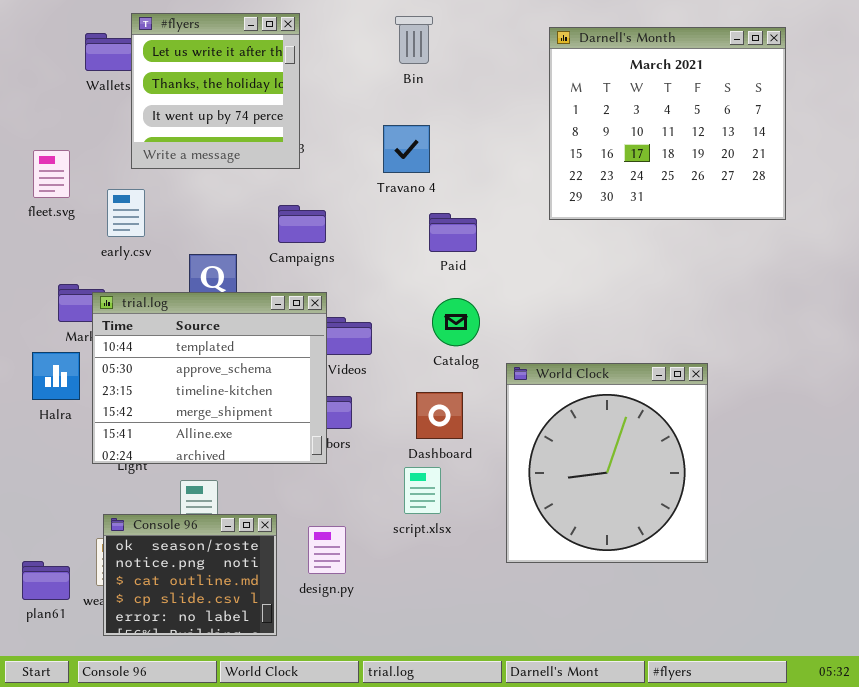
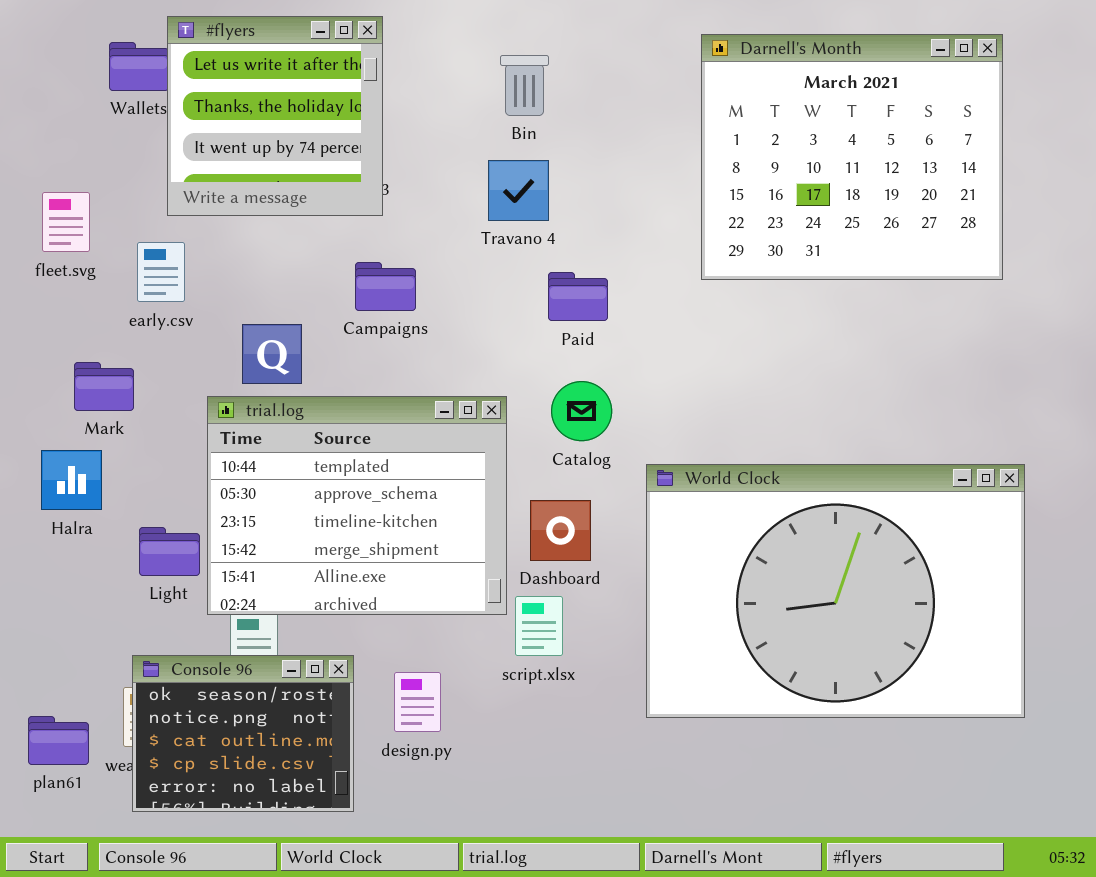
Bin: [395,16,433,64] -> [500,55,549,116], moved
trial.log: [92,292,327,464] -> [207,396,507,615], moved
World Clock: [506,363,708,563] -> [646,464,1025,718], resized

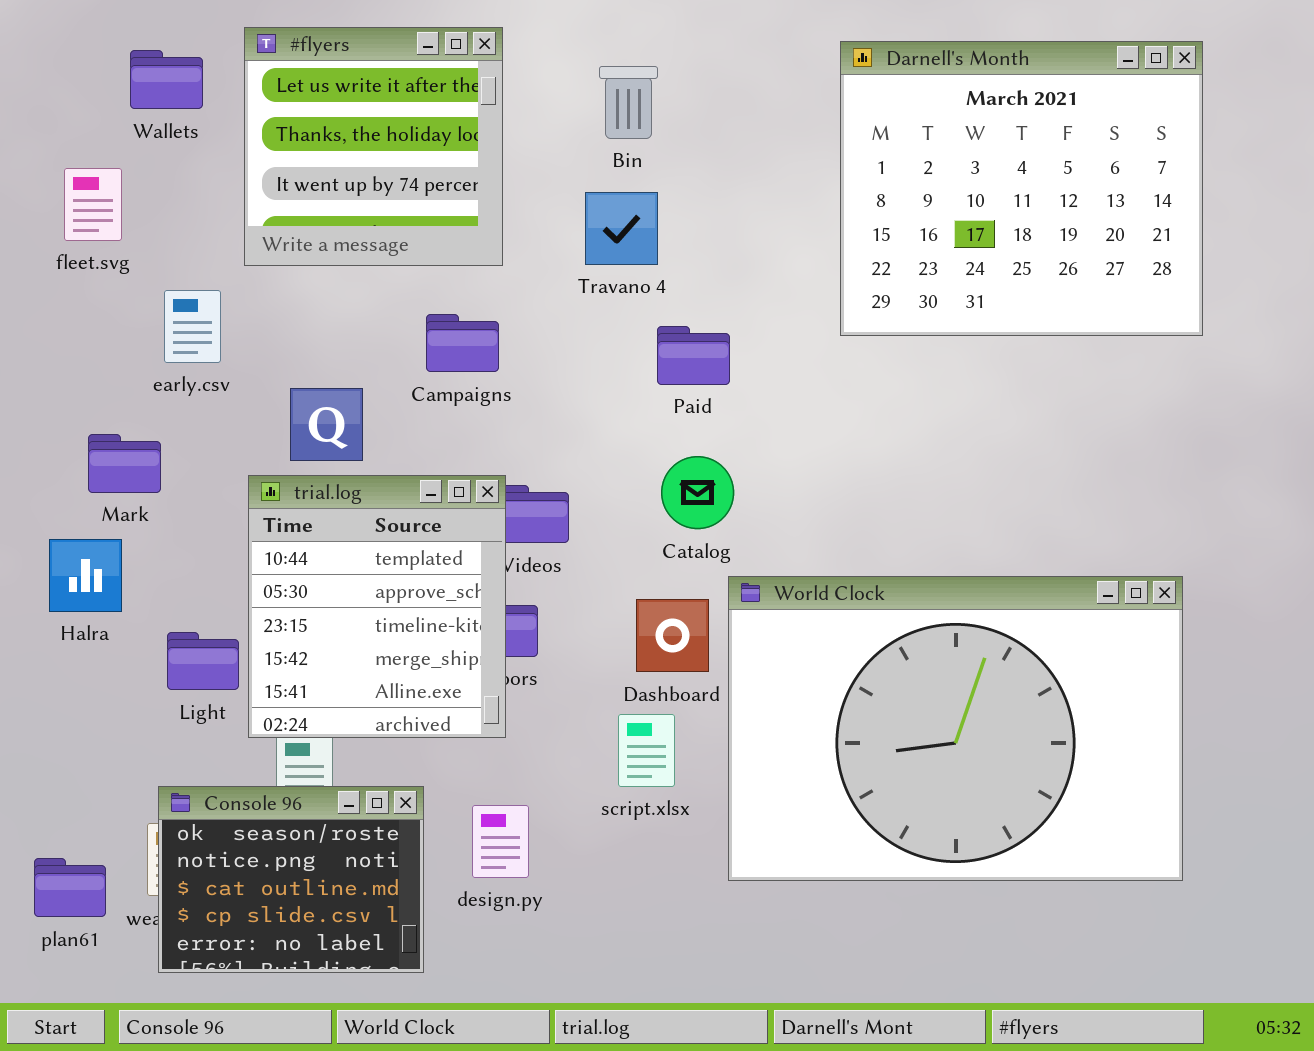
#flyers: [167,16,383,216] -> [244,27,503,266], moved
fleet.svg: [42,192,90,252] -> [64,168,122,241], moved
trial.log: [207,396,507,615] -> [248,475,506,738], resized
World Clock: [646,464,1025,718] -> [728,576,1183,881], moved

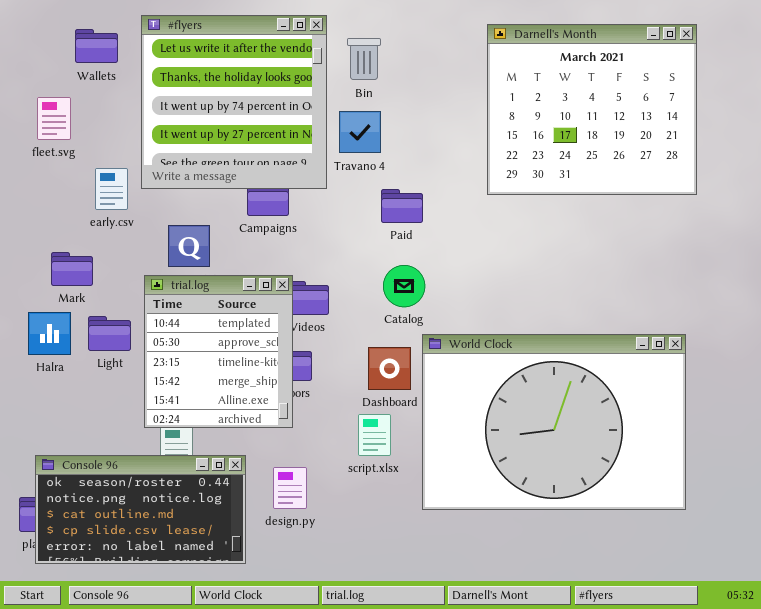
#flyers: [244,27,503,266] -> [141,15,327,189], resized
Light: [167,632,239,690] -> [88,316,131,351], moved
Console 96: [158,786,424,973] -> [35,455,246,564], resized

